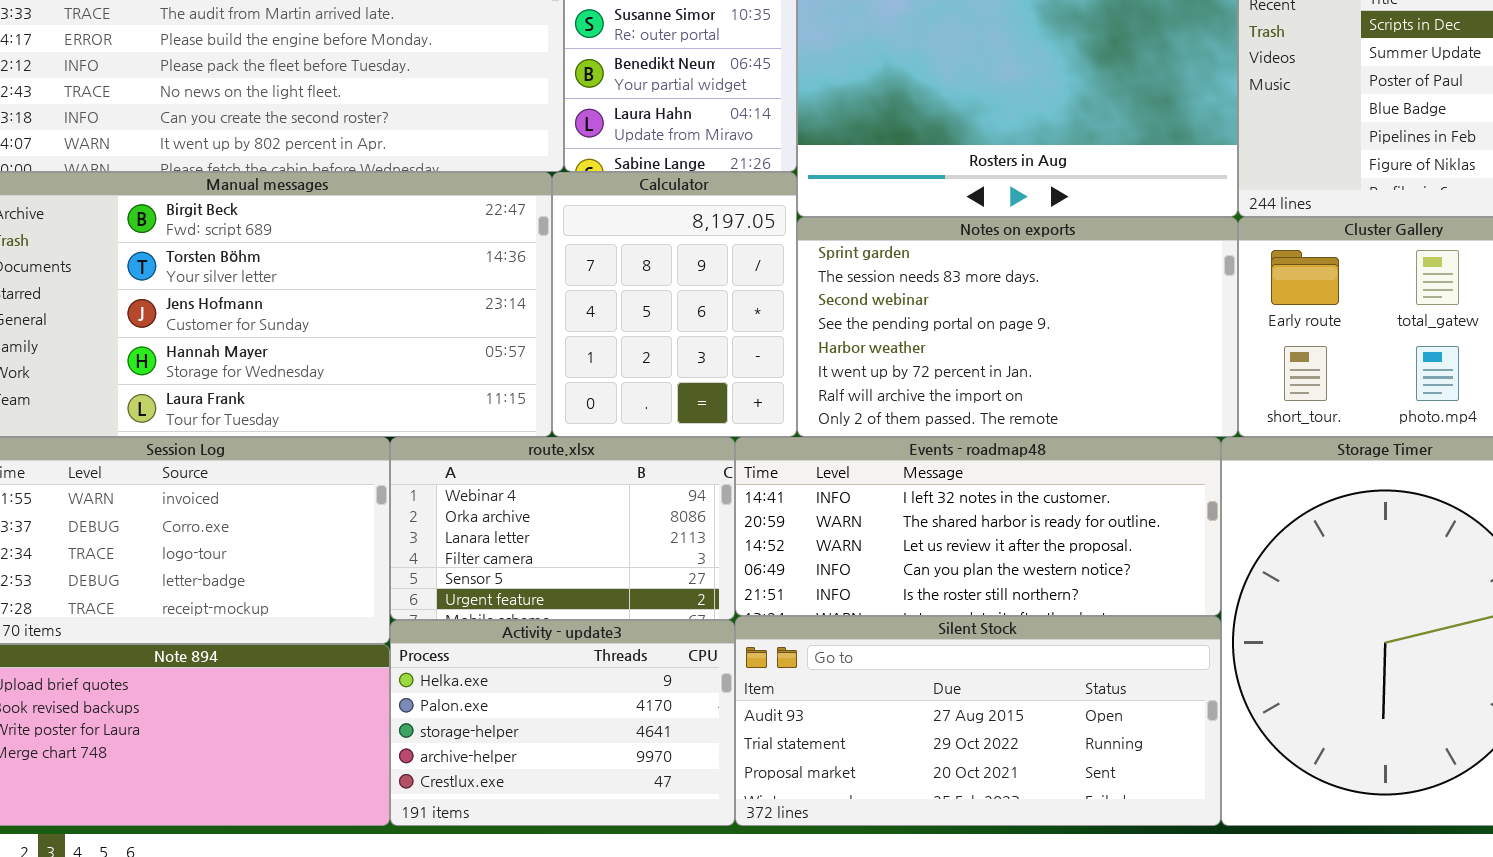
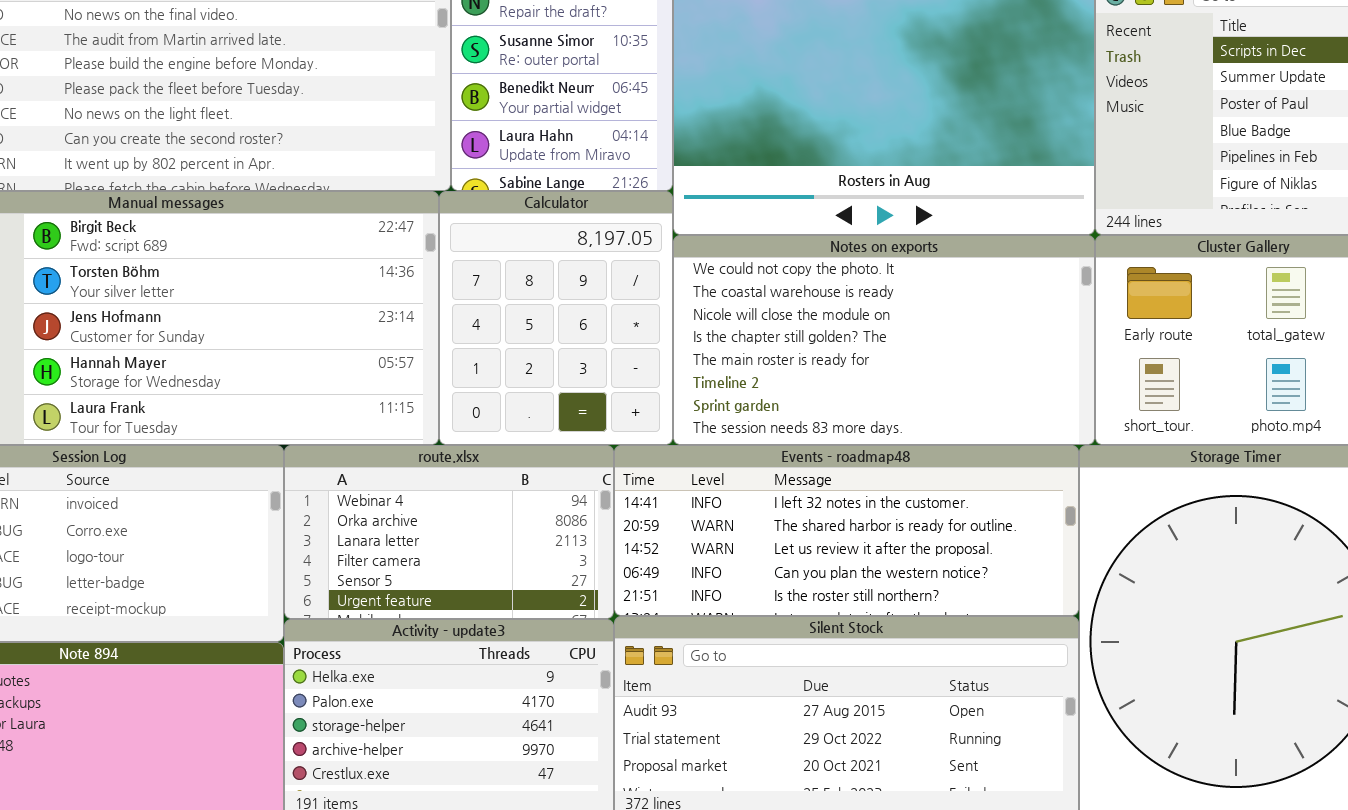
Notes on exports: [797,217,1238,437] -> [673,235,1095,445], scrolled up 6 rows

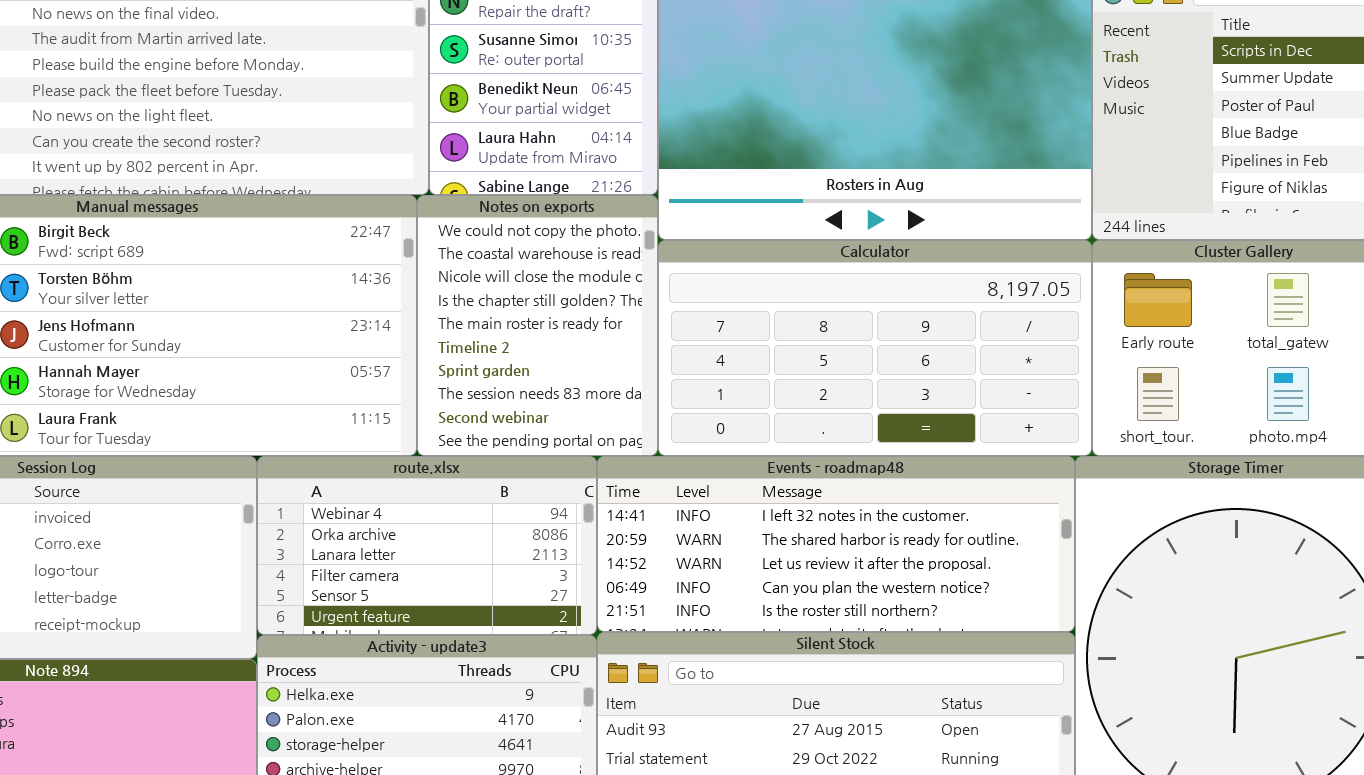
Calculator: [439,191,673,445] -> [658,240,1092,456], moved, resized
Notes on exports: [673,235,1095,445] -> [417,195,658,456], moved, resized

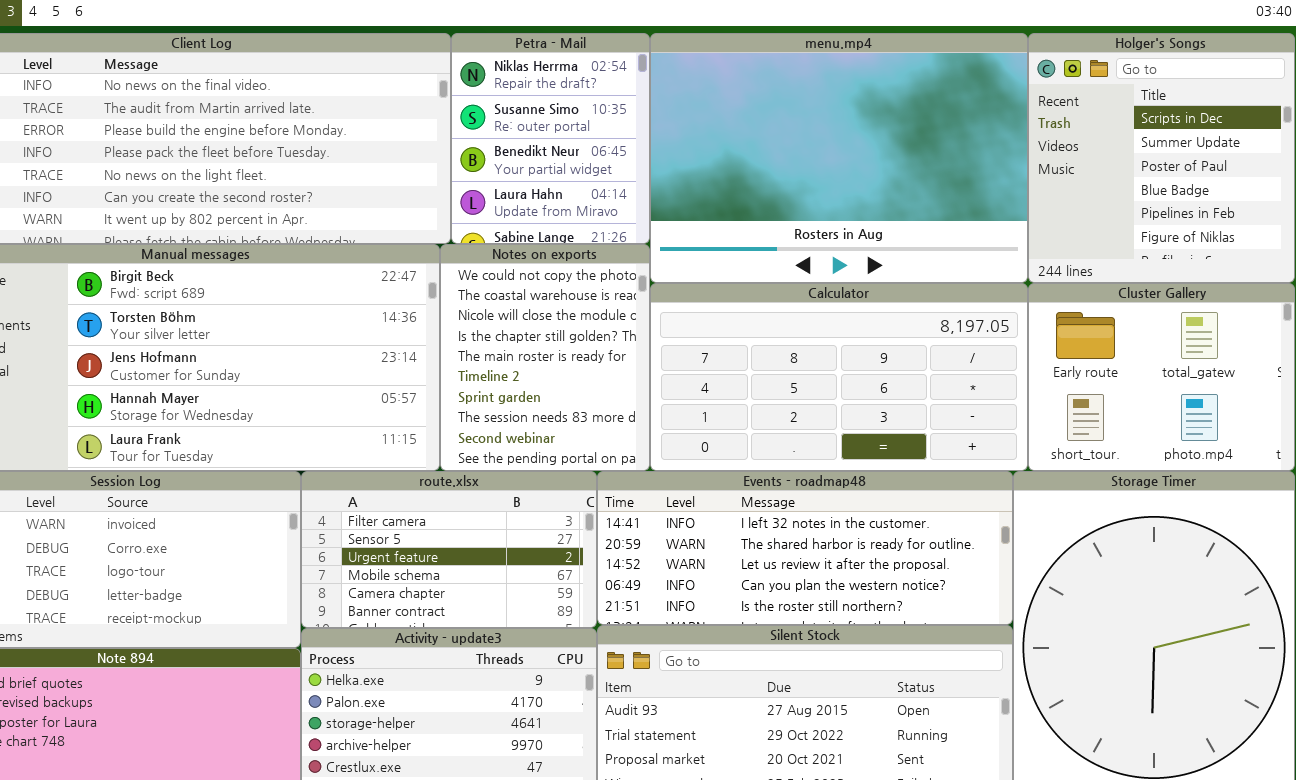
route.xlsx: [257,456,597,635] -> [301,471,597,628], scrolled down 3 rows

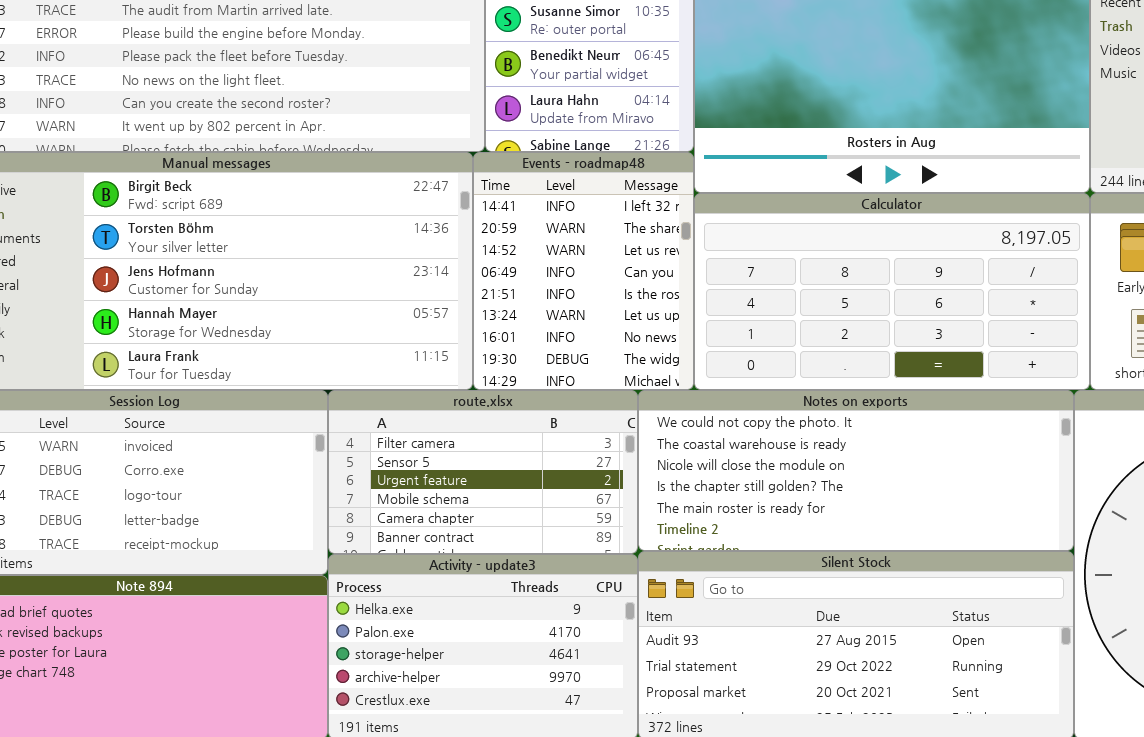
Notes on exports: [440,244,650,471] -> [638,390,1074,551], moved, resized
Events - roadmap48: [597,471,1013,625] -> [473,152,694,390], moved, resized

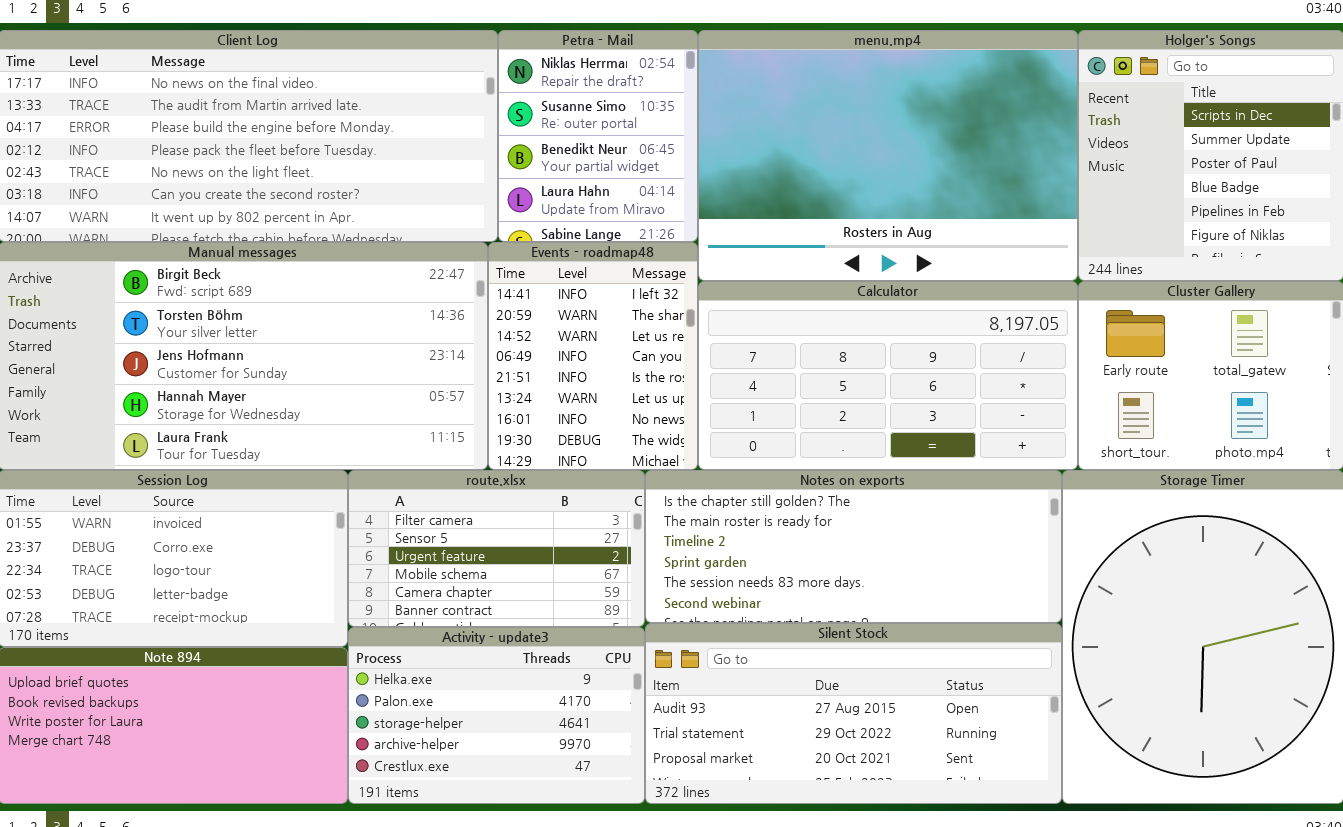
Notes on exports: [638,390,1074,551] -> [645,470,1062,623], scrolled down 3 rows

